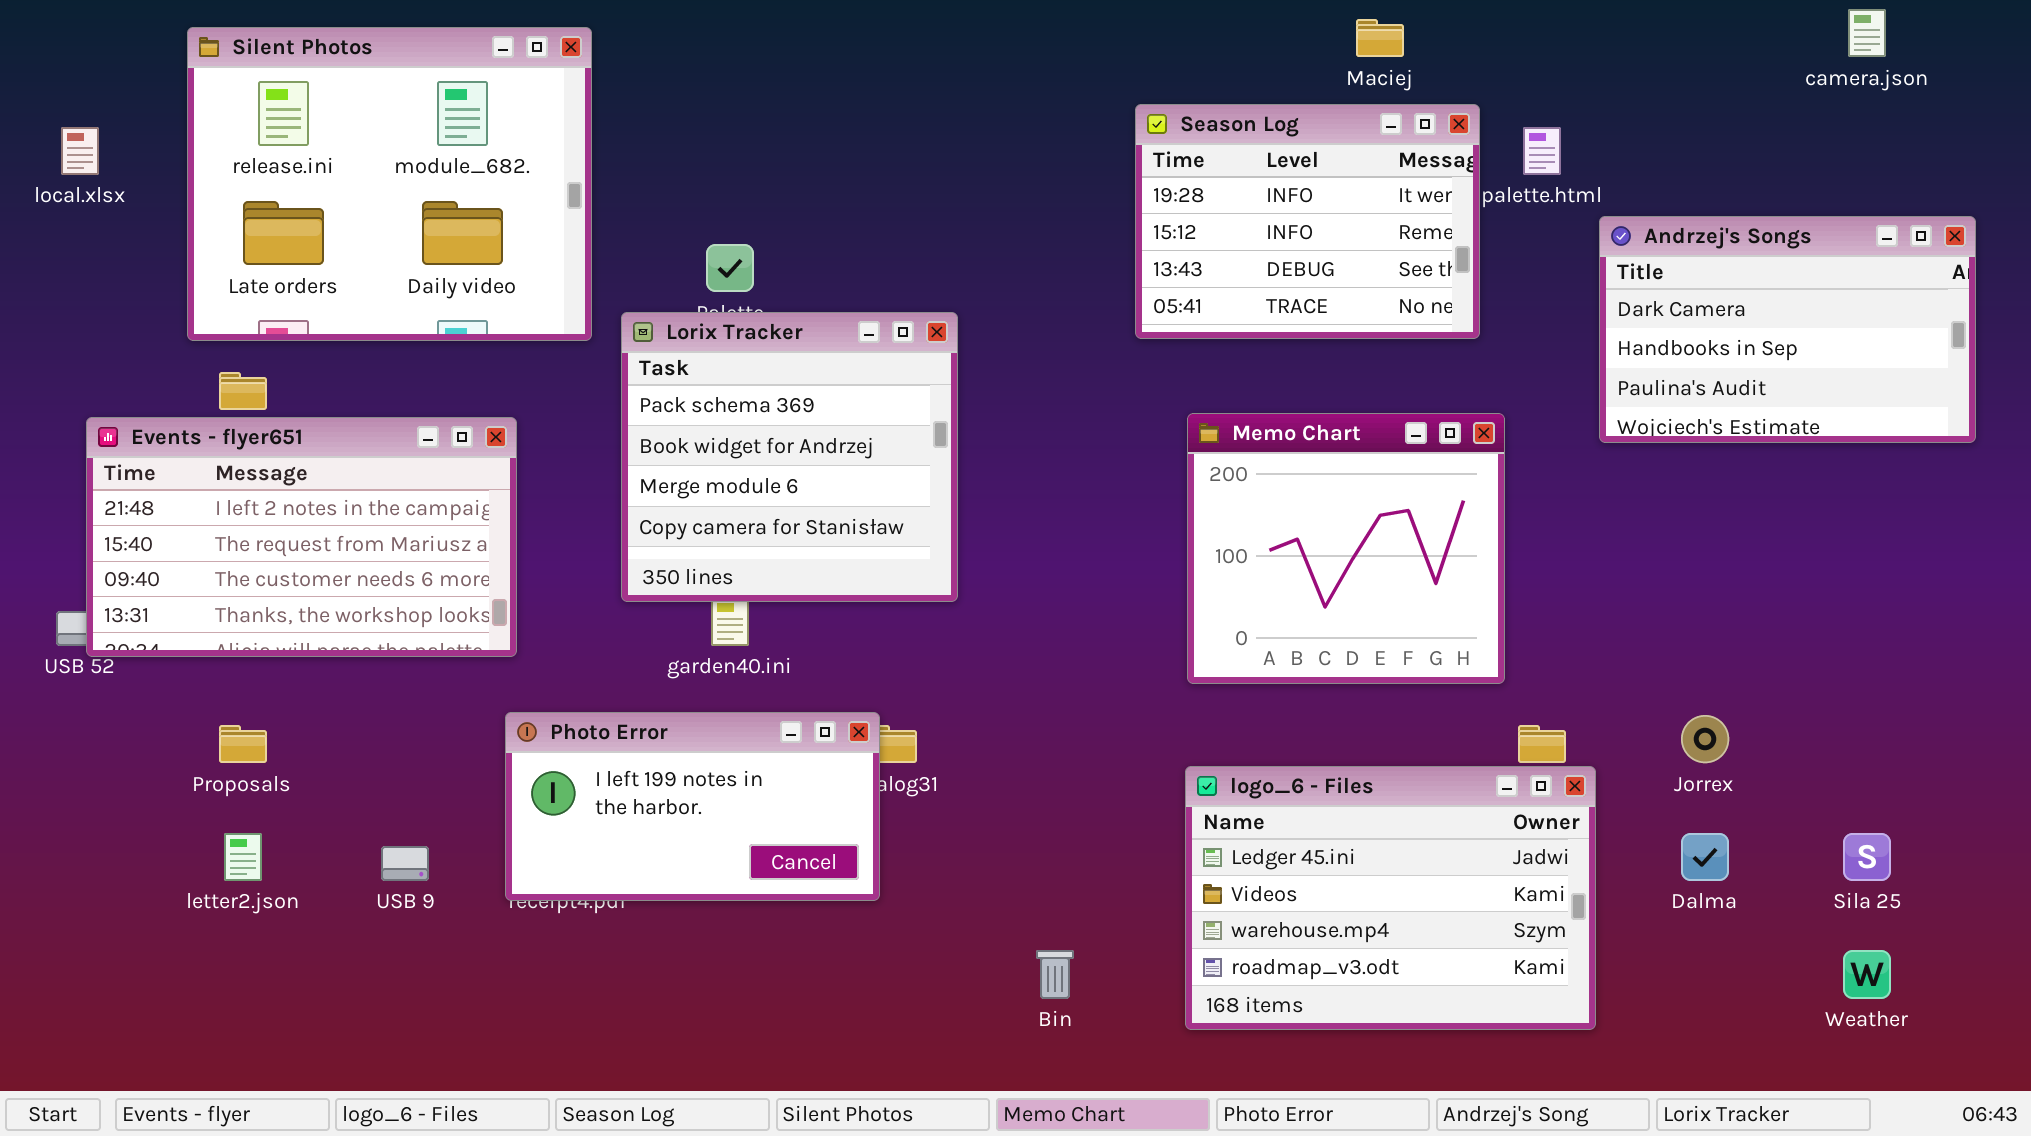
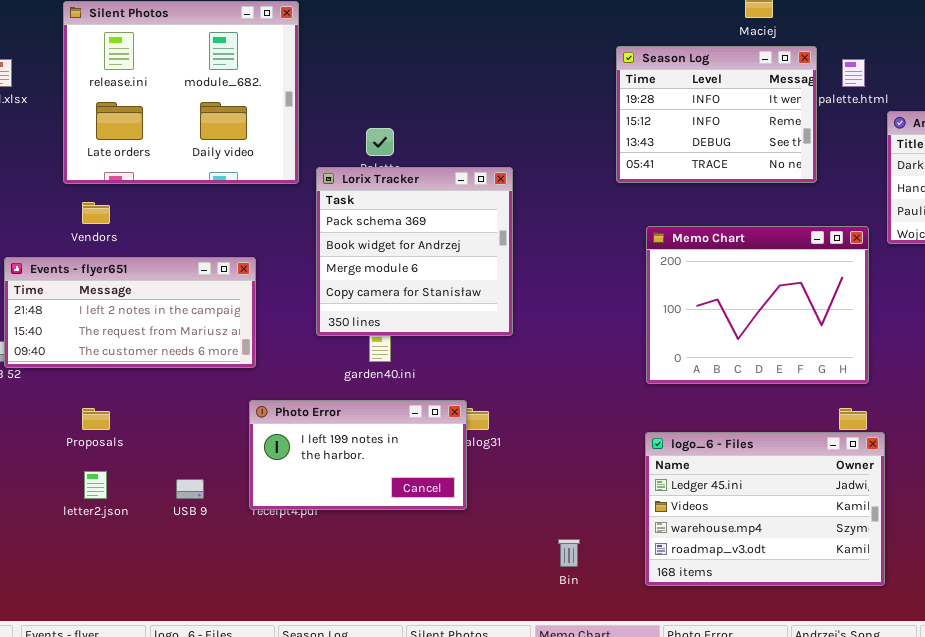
Memo Chart: [1187,413,1505,684] -> [646,226,869,384], resized
Events - flyer651: [86,417,517,657] -> [4,257,256,368], resized

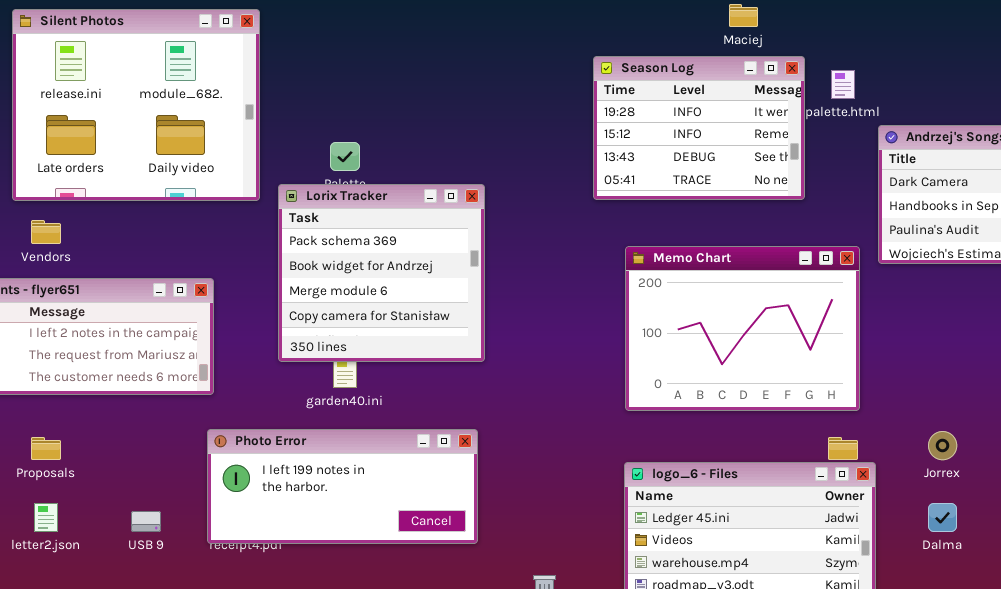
Photo Error: [249,400,467,510] -> [207,429,478,544], resized

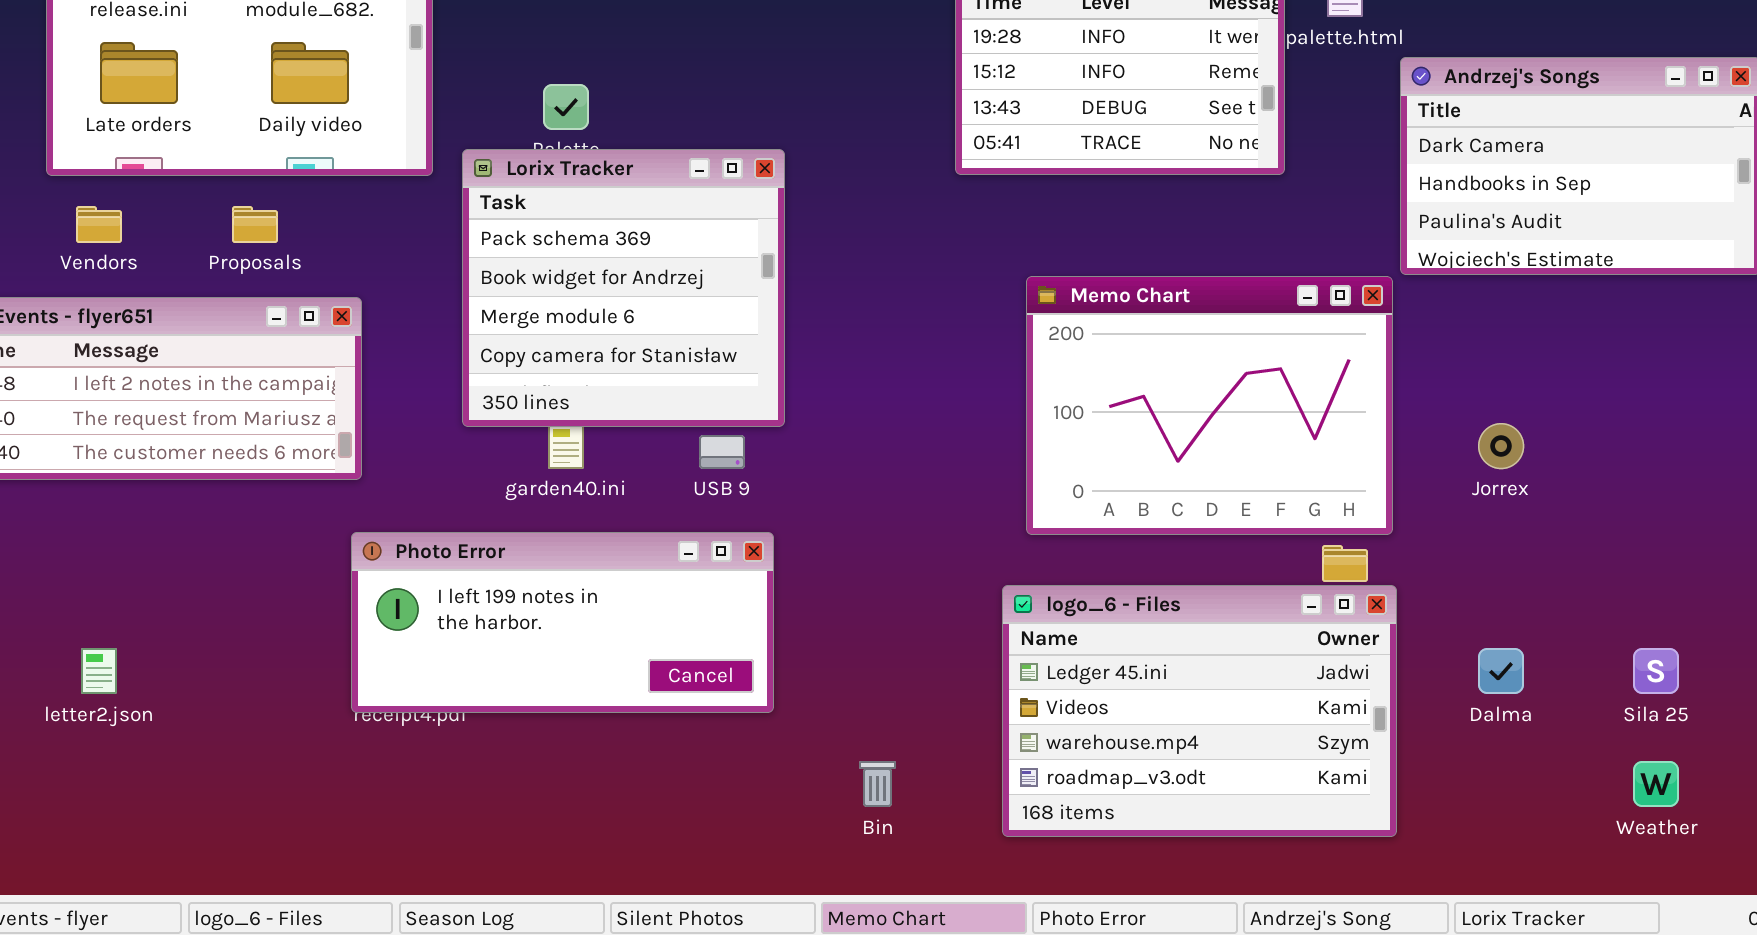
Memo Chart: [625,246,860,411] -> [1026,276,1393,535], moved
Jorrex: [928,431,957,460] -> [1478,423,1524,469], moved
Proposals: [31,437,61,460] -> [232,206,278,243], moved
USB 9: [131,511,161,532] -> [699,435,745,469], moved

